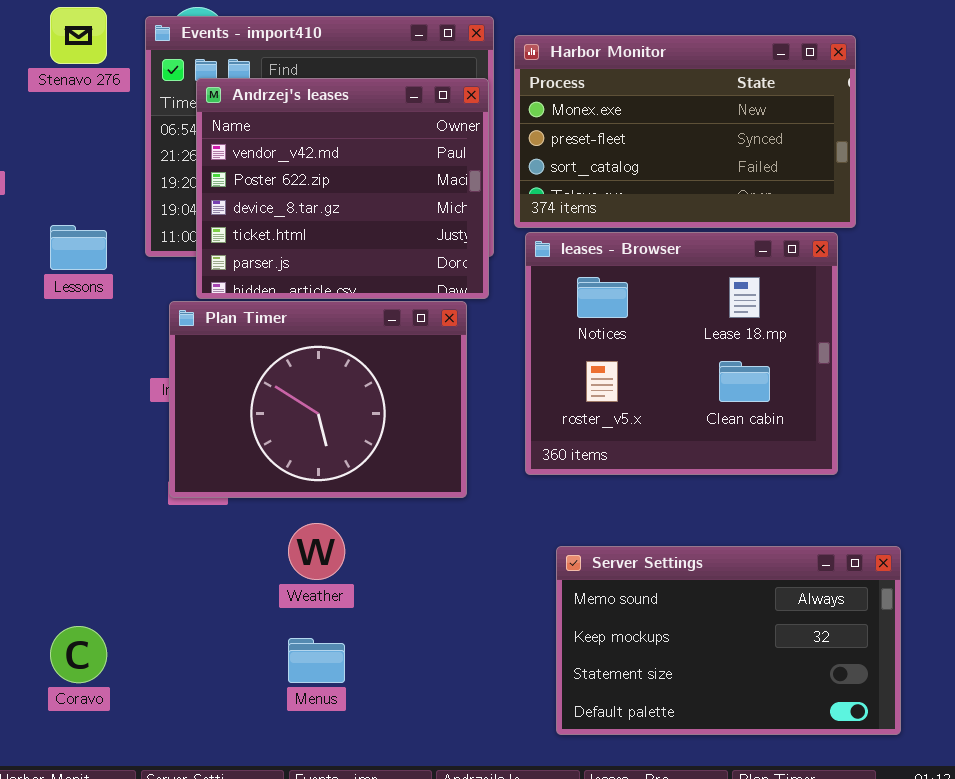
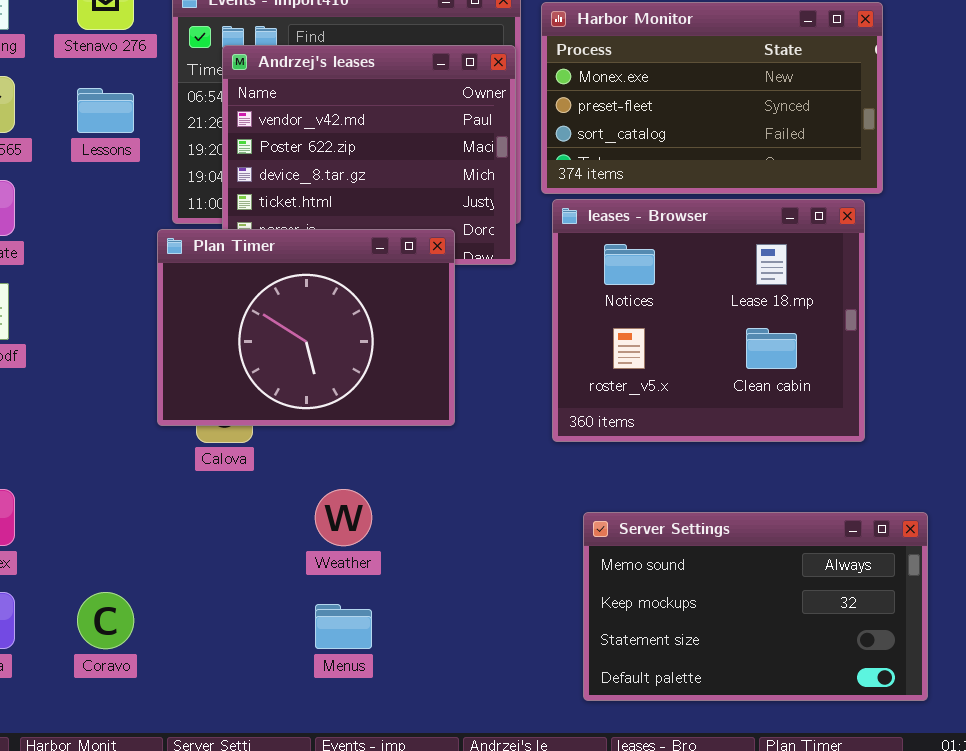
Lessons: [50,225,107,270] -> [77,88,134,133], moved
Plan Timer: [169,301,467,498] -> [157,229,455,426], moved

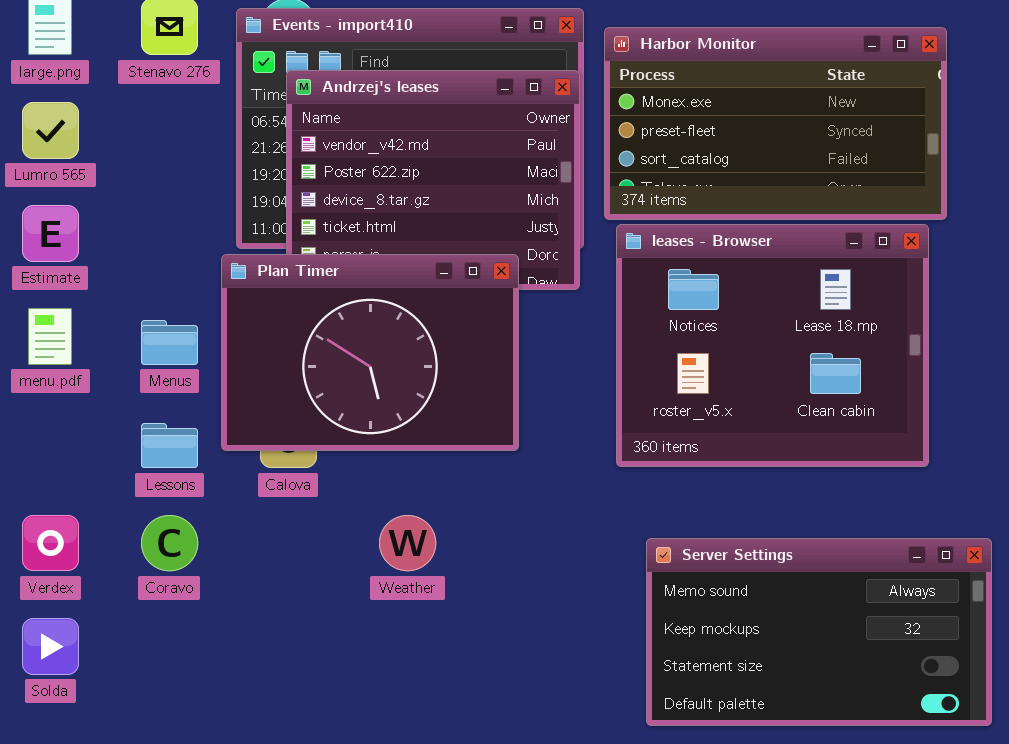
Lessons: [77,88,134,133] -> [141,423,198,468], moved
Coravo: [77,592,134,649] -> [141,515,198,571], moved
Menus: [315,604,372,649] -> [141,320,198,365], moved

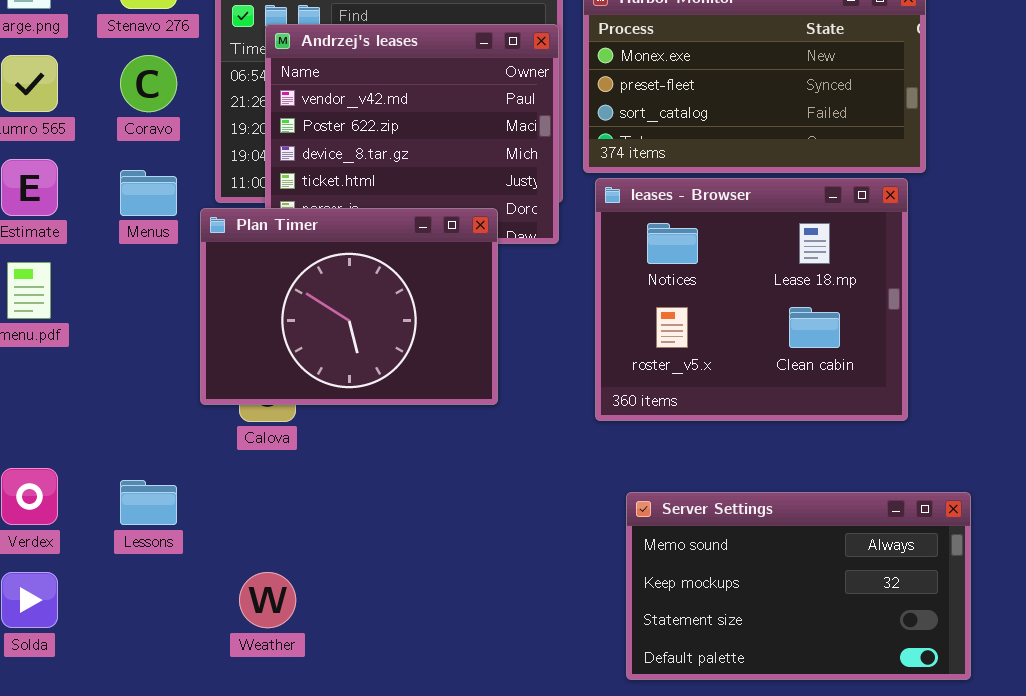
Menus: [141,320,198,365] -> [120,170,177,216], moved
Lessons: [141,423,198,468] -> [120,480,177,525], moved
Coravo: [141,515,198,571] -> [120,55,177,112], moved
Weather: [379,515,436,571] -> [239,572,296,628], moved

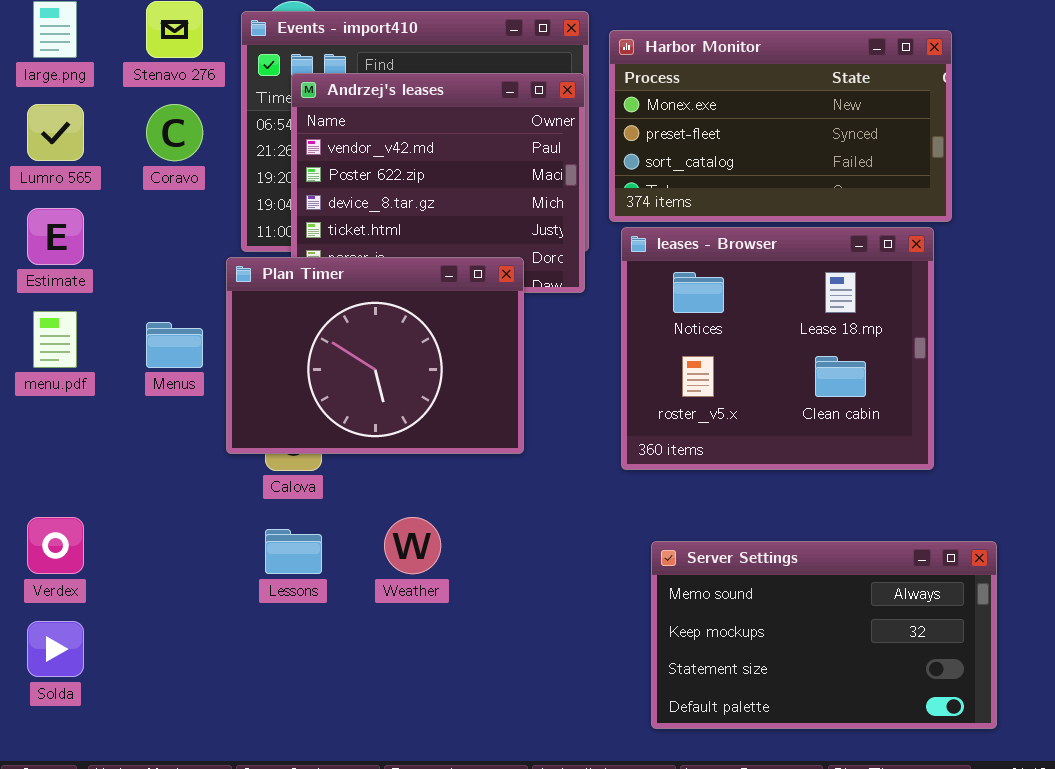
Menus: [120,170,177,216] -> [146,322,203,368], moved
Lessons: [120,480,177,525] -> [265,529,322,574], moved
Weather: [239,572,296,628] -> [384,517,441,574], moved

